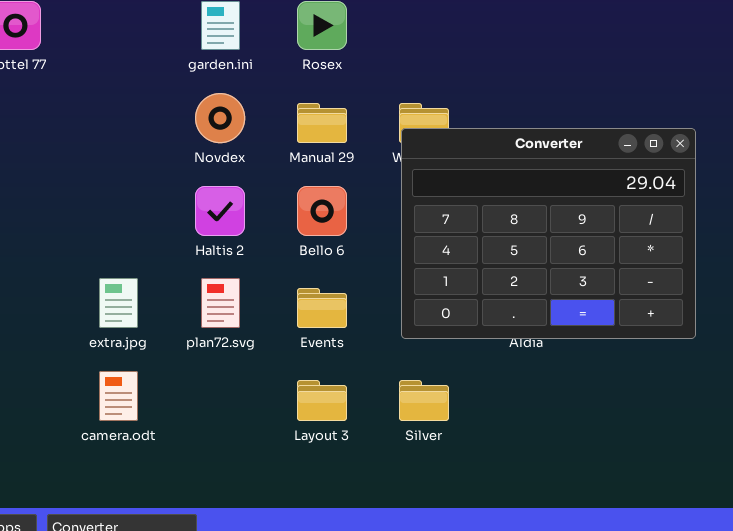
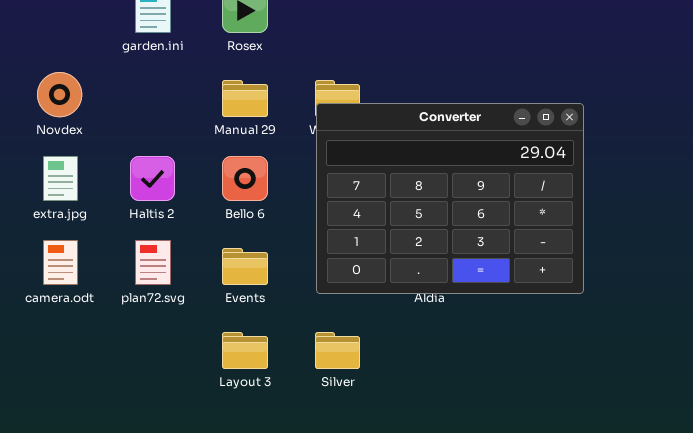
Novdex: [195,93,245,143] -> [37,72,82,117], moved
extra.jpg: [99,278,138,328] -> [43,156,78,201], moved
camera.odt: [99,371,138,421] -> [43,240,78,285], moved

